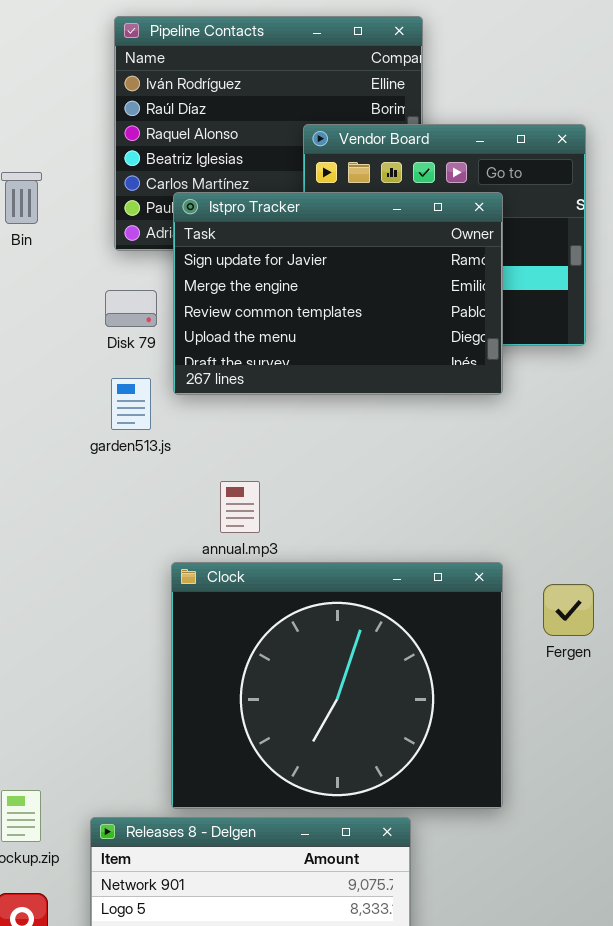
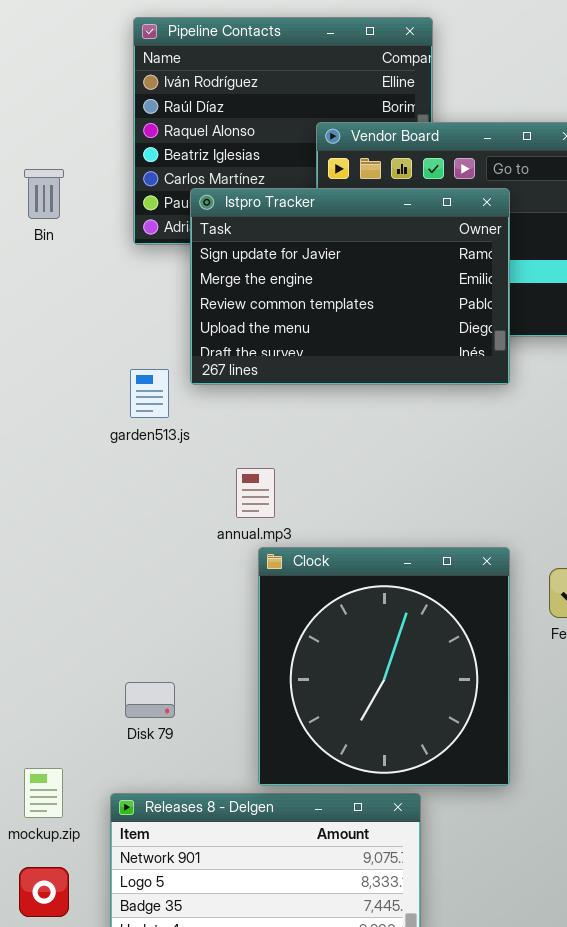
Disk 79: [105,290,157,327] -> [125,682,175,718], moved
Clock: [171,562,503,809] -> [258,547,510,786], resized

